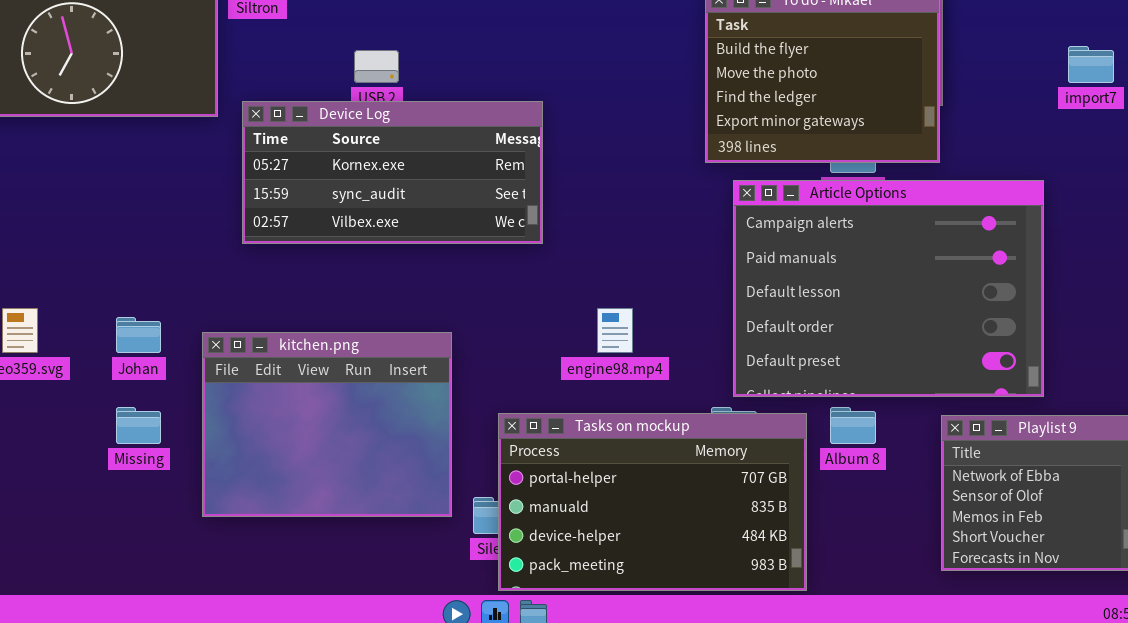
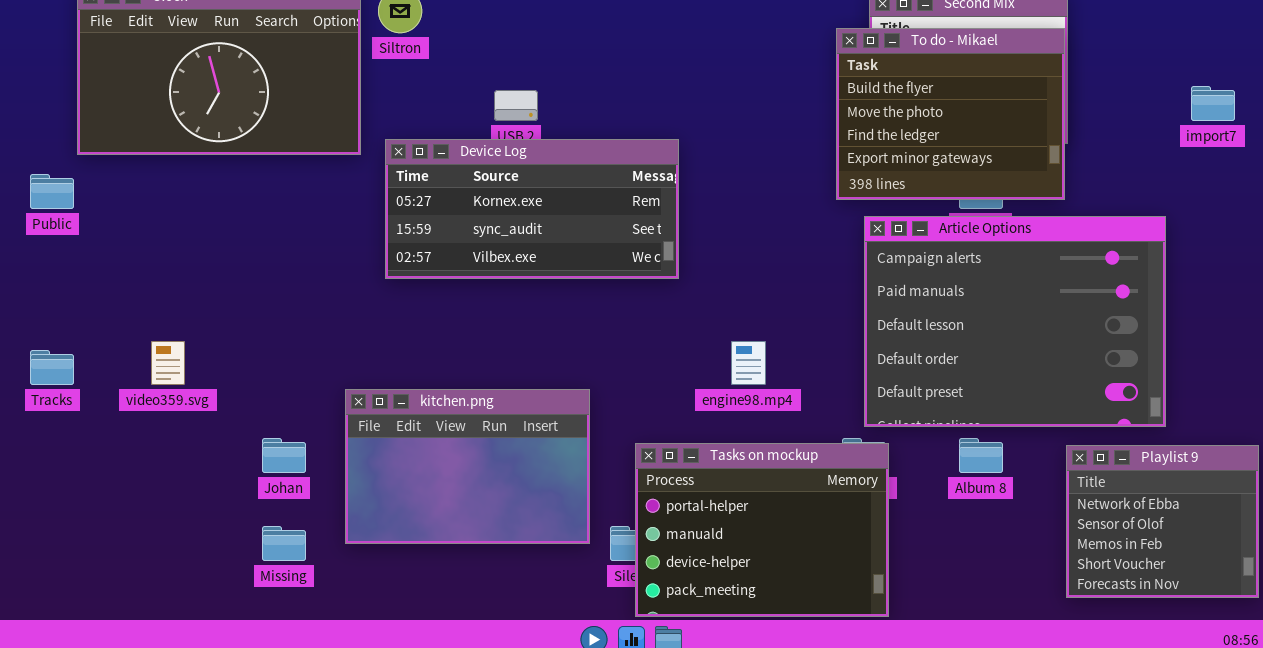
Johan: [116,317,161,353] -> [262,438,306,473], moved
kitchen.png: [202,332,452,517] -> [345,389,590,544], resized
Missing: [116,407,161,444] -> [262,526,306,561], moved
Tasks on mockup: [498,413,807,591] -> [635,443,889,617], resized

